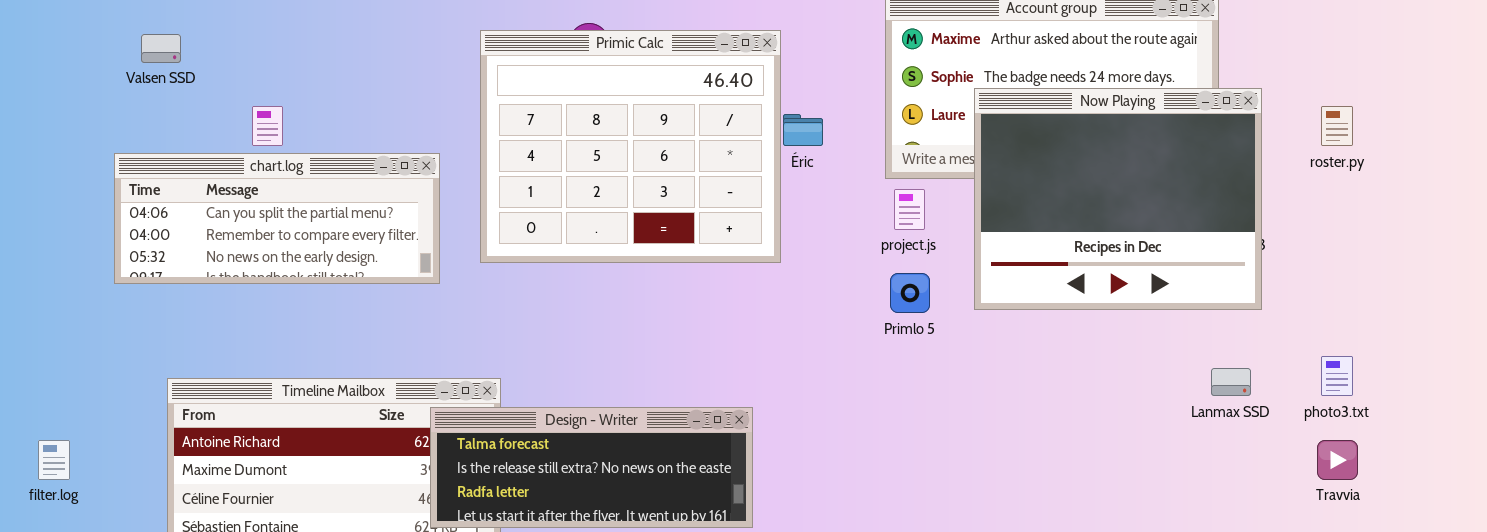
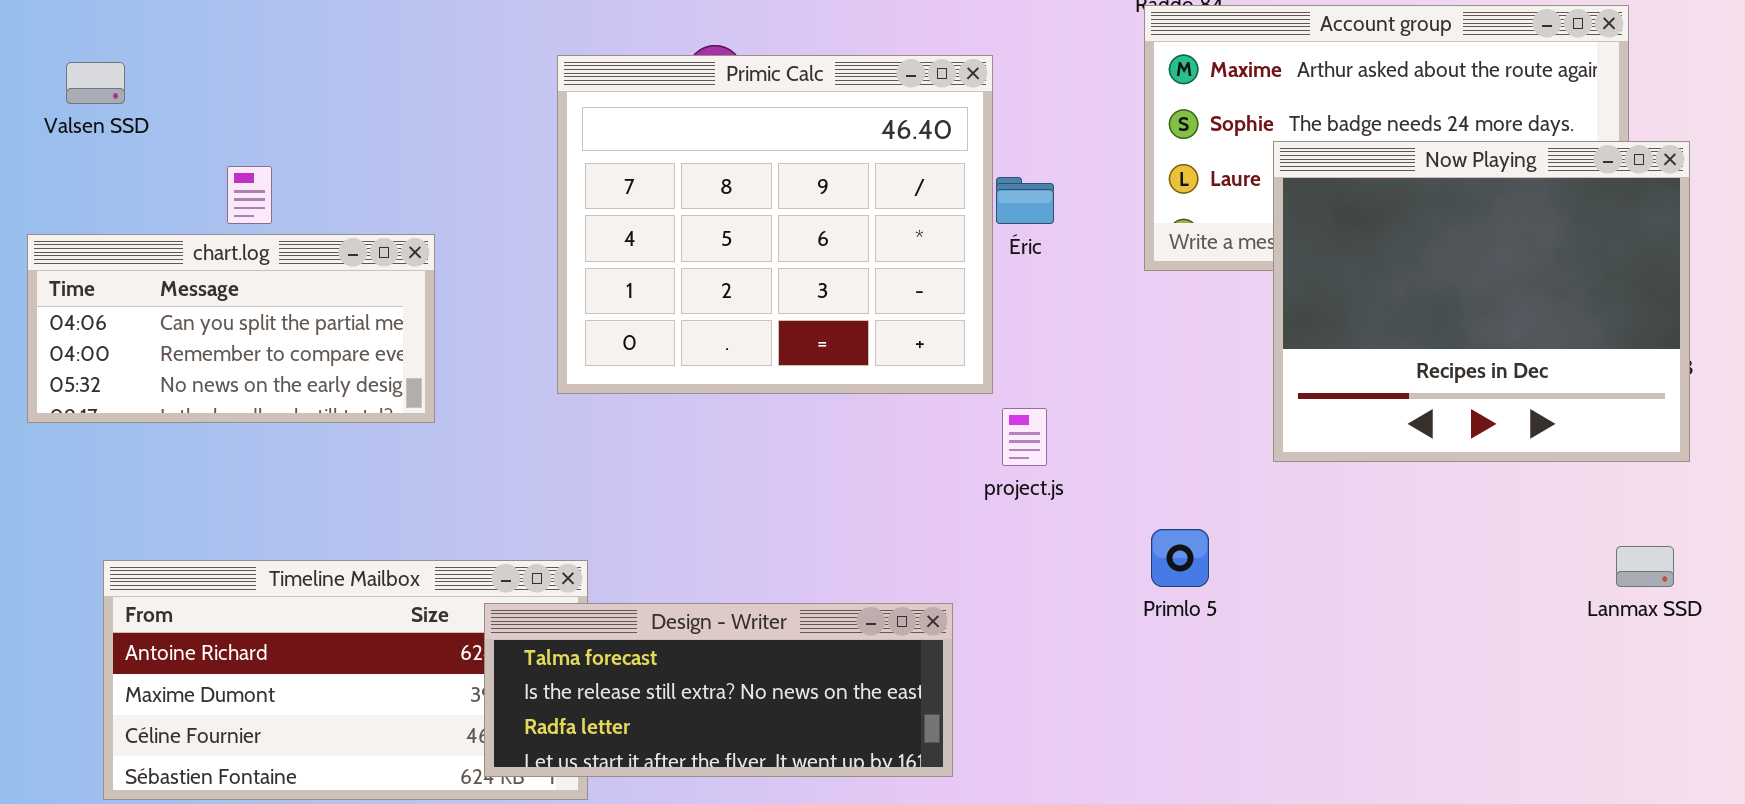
chart.log: [114,153,440,284] -> [27,234,435,423], resized
project.js: [894,189,925,230] -> [1002,408,1047,466], moved
Primlo 5: [890,273,930,313] -> [1151,529,1209,587], moved

